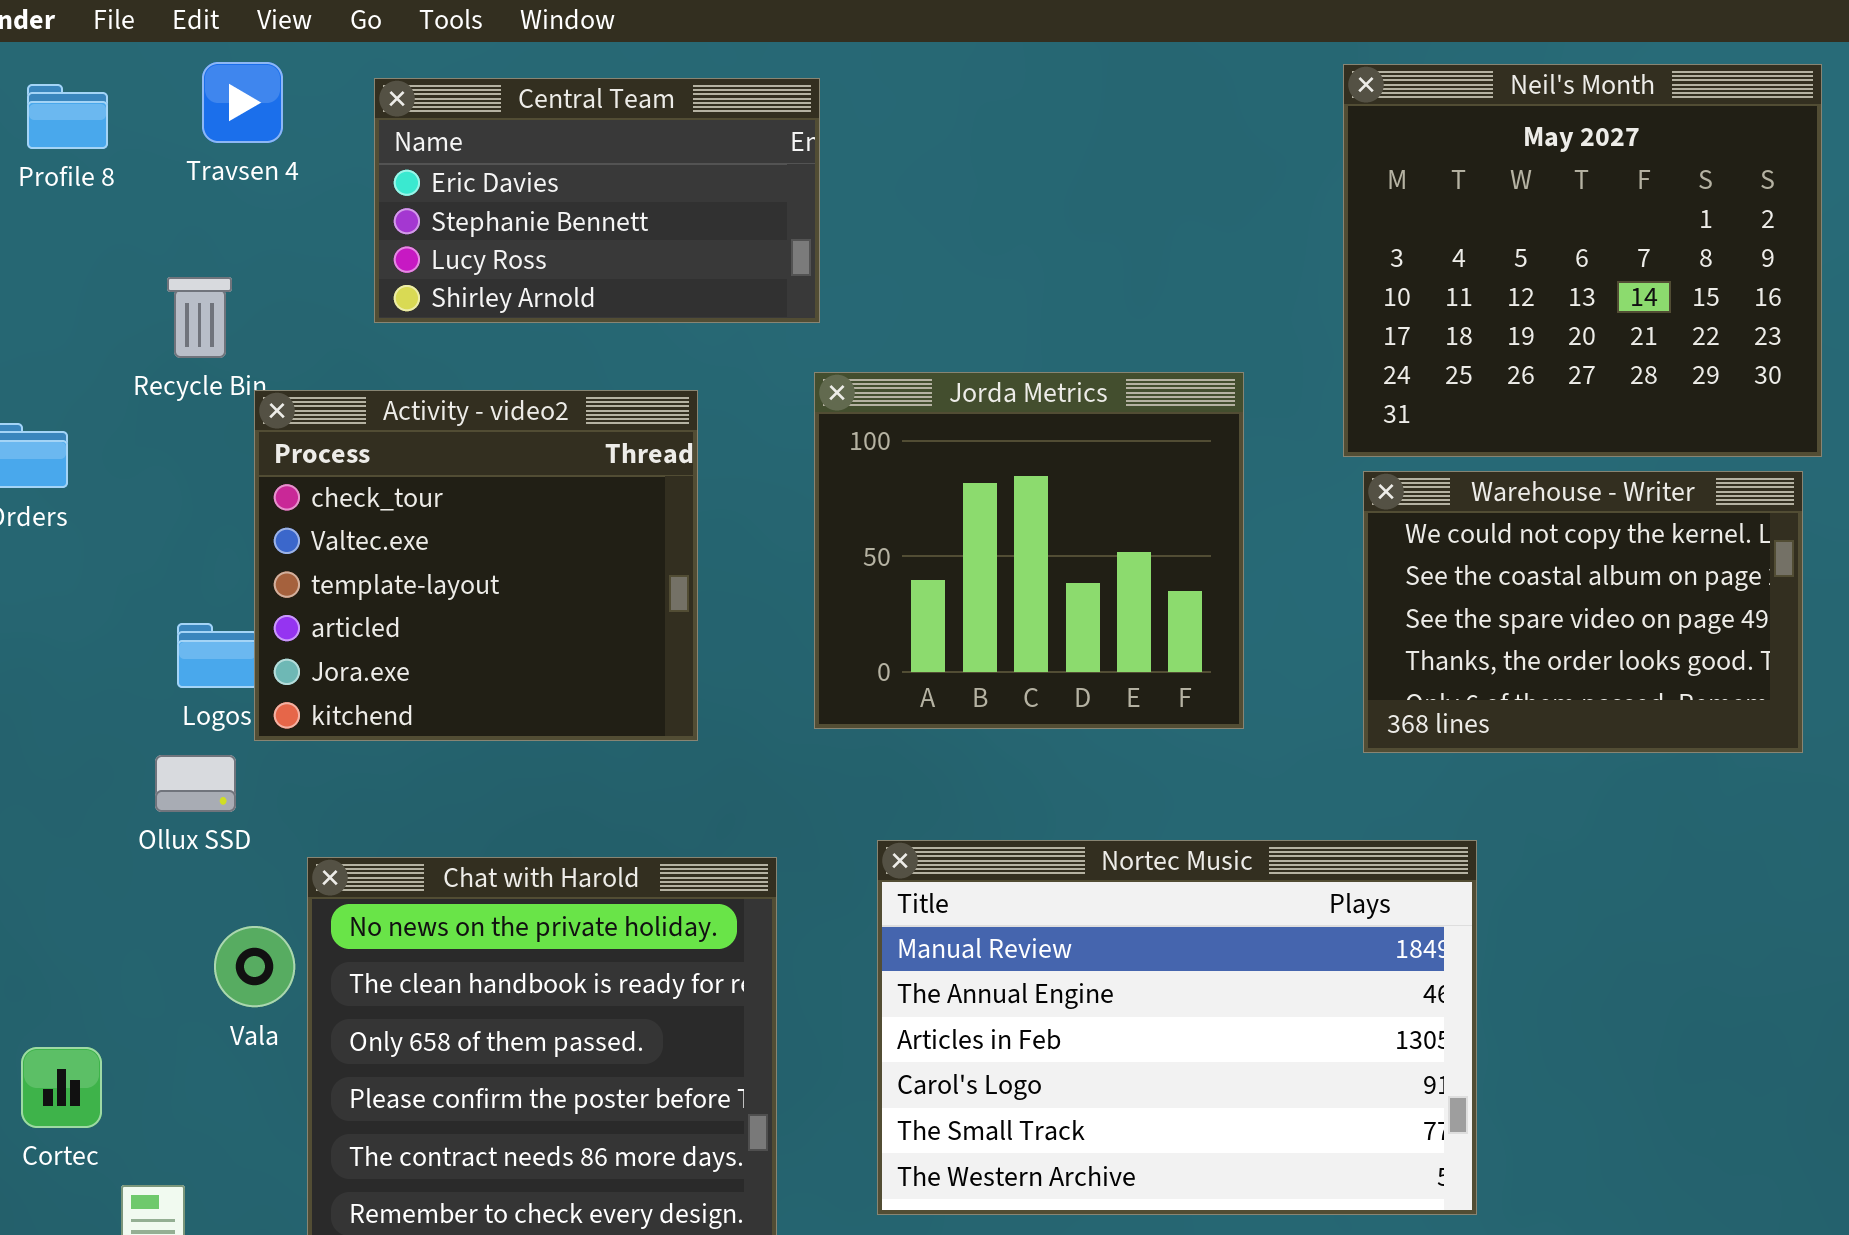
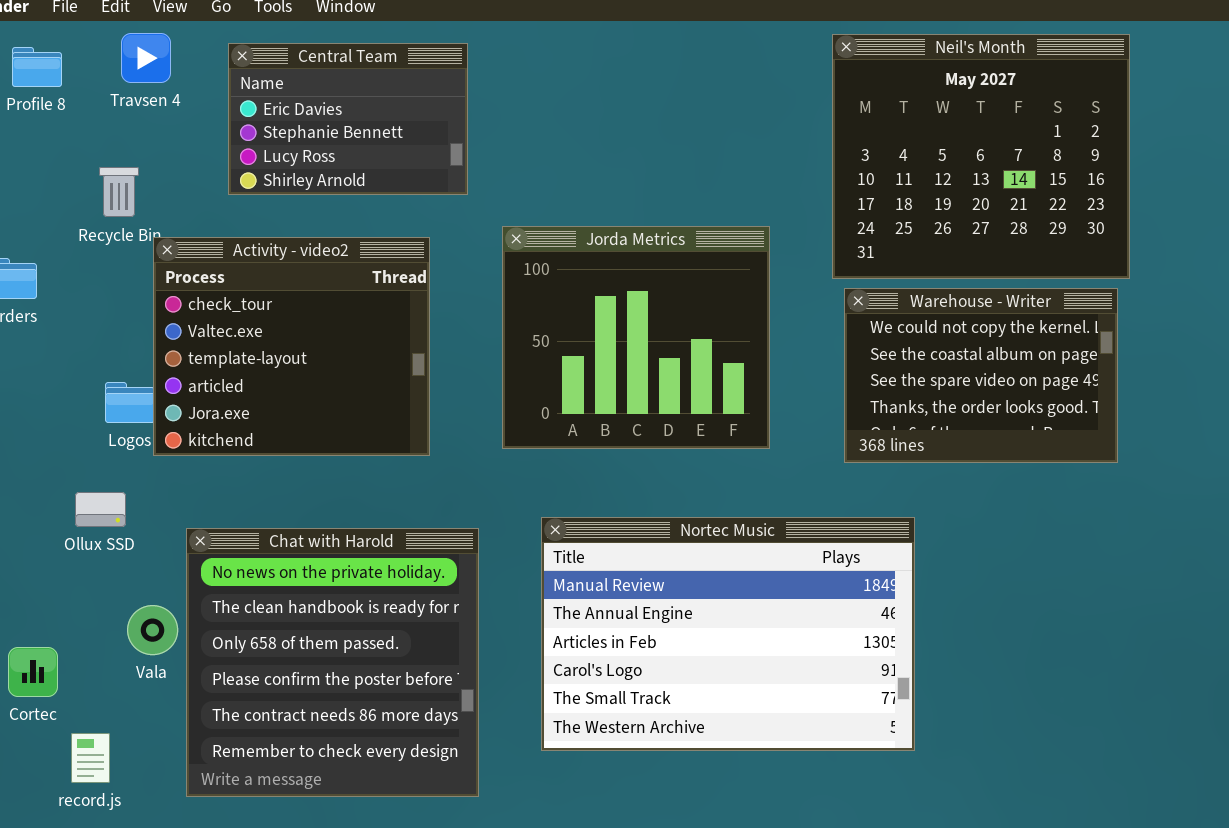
Central Team: [374,78,820,323] -> [228,43,468,195], resized
Ollux SSD: [155,755,236,812] -> [75,492,126,527], moved
Vala: [214,926,295,1007] -> [127,605,178,655], moved

